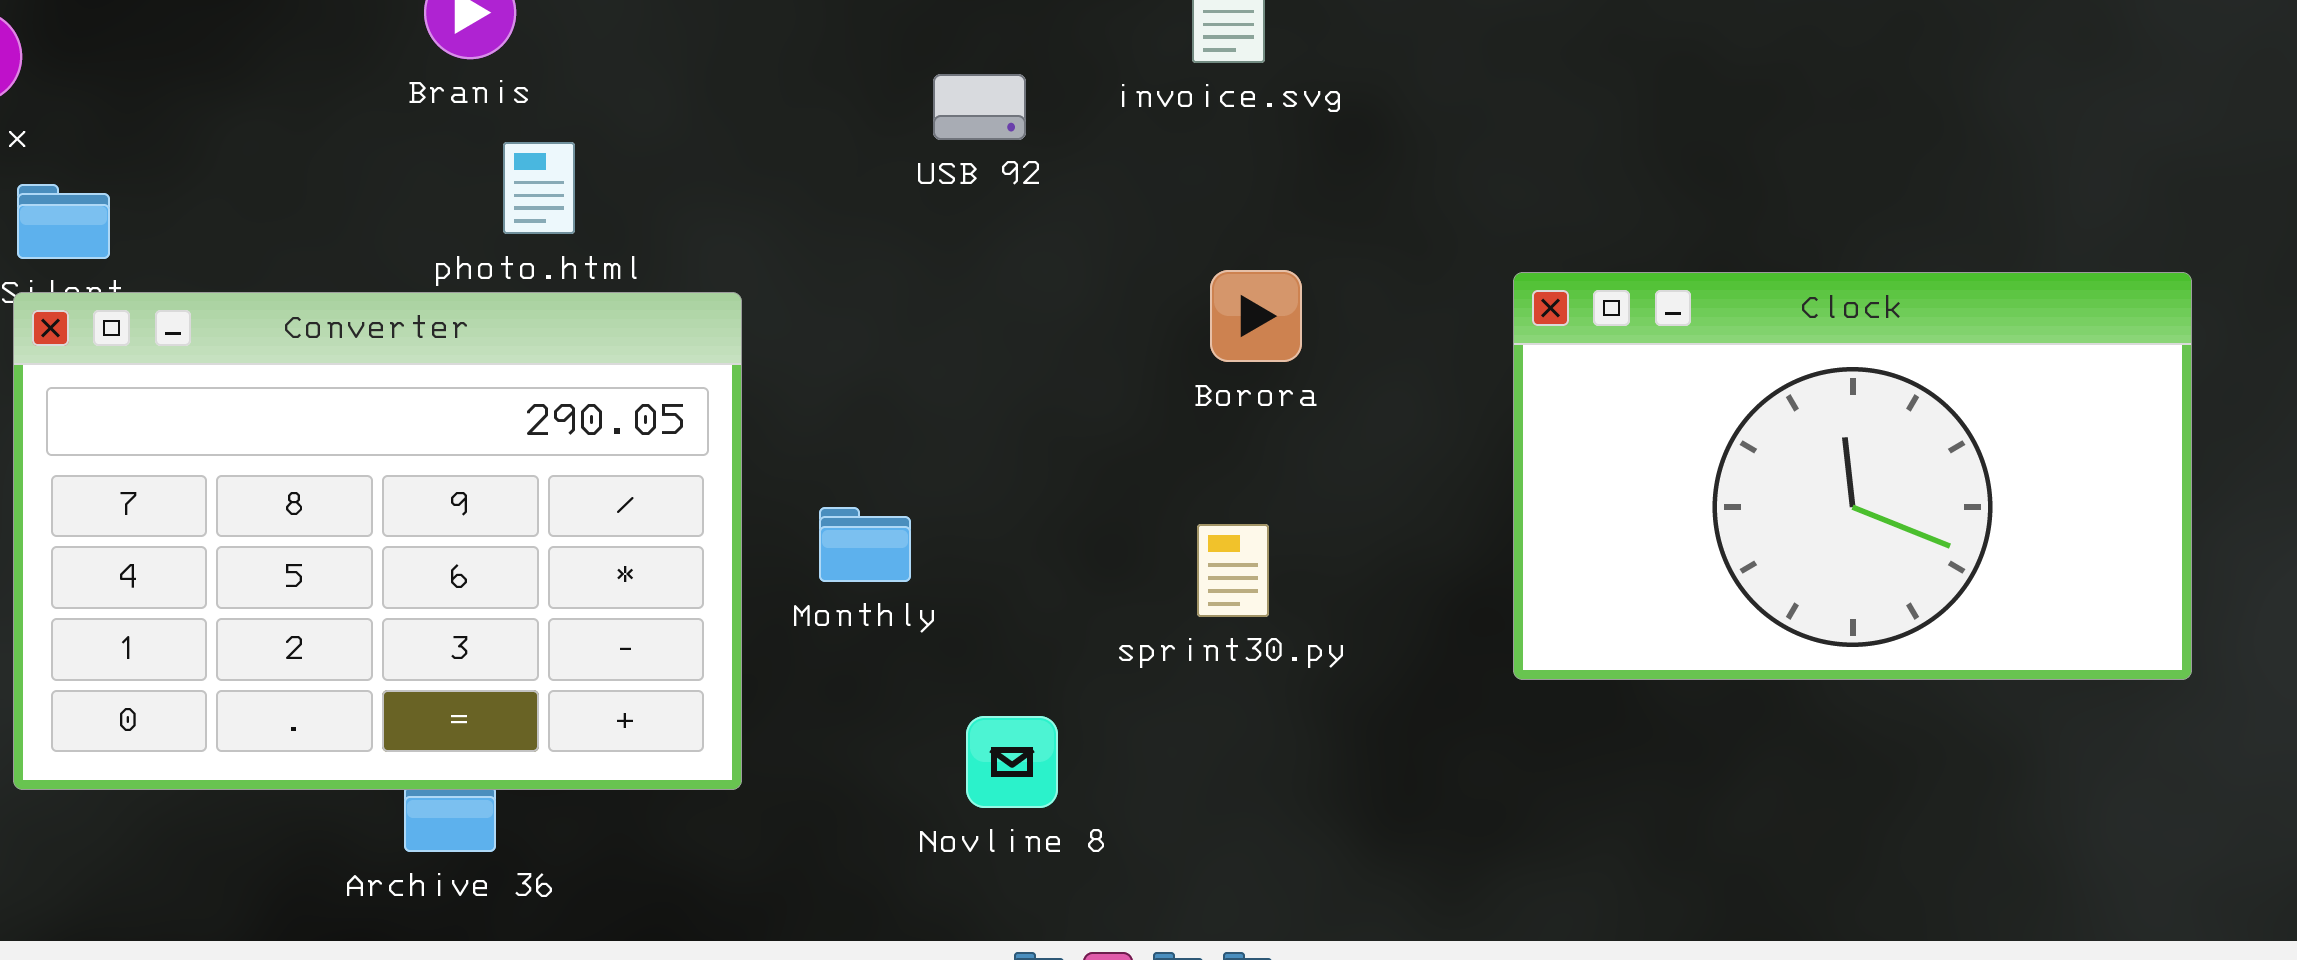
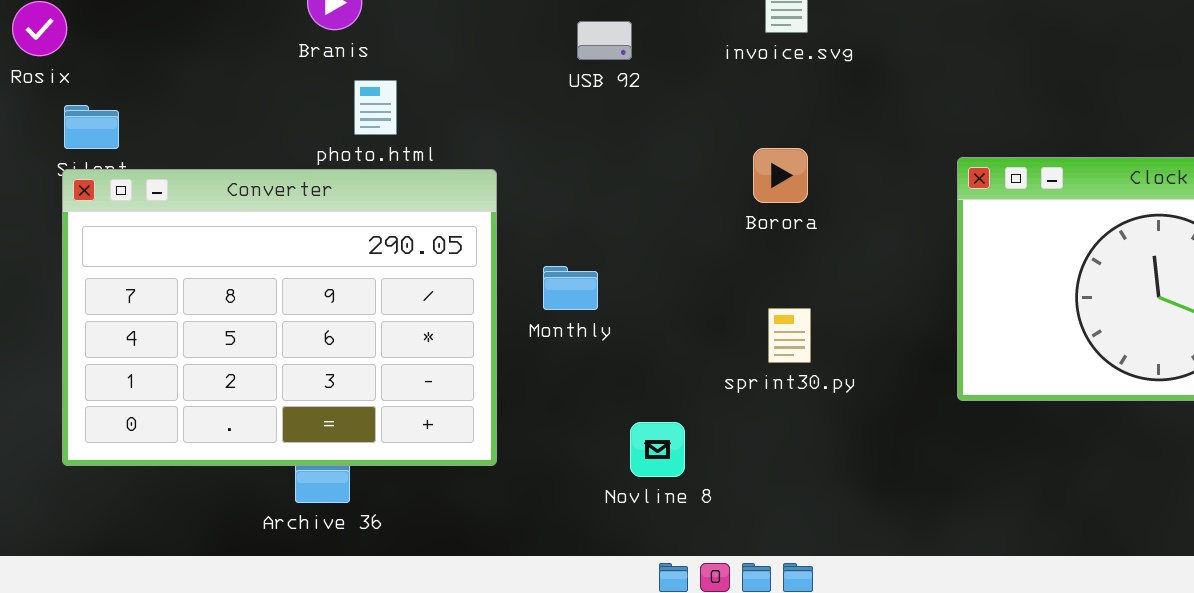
USB 92: [933,74,1026,140] -> [577,21,632,60], moved
Borora: [1210,270,1302,362] -> [753,148,808,203], moved
Monthly: [819,507,911,582] -> [543,266,598,310], moved

